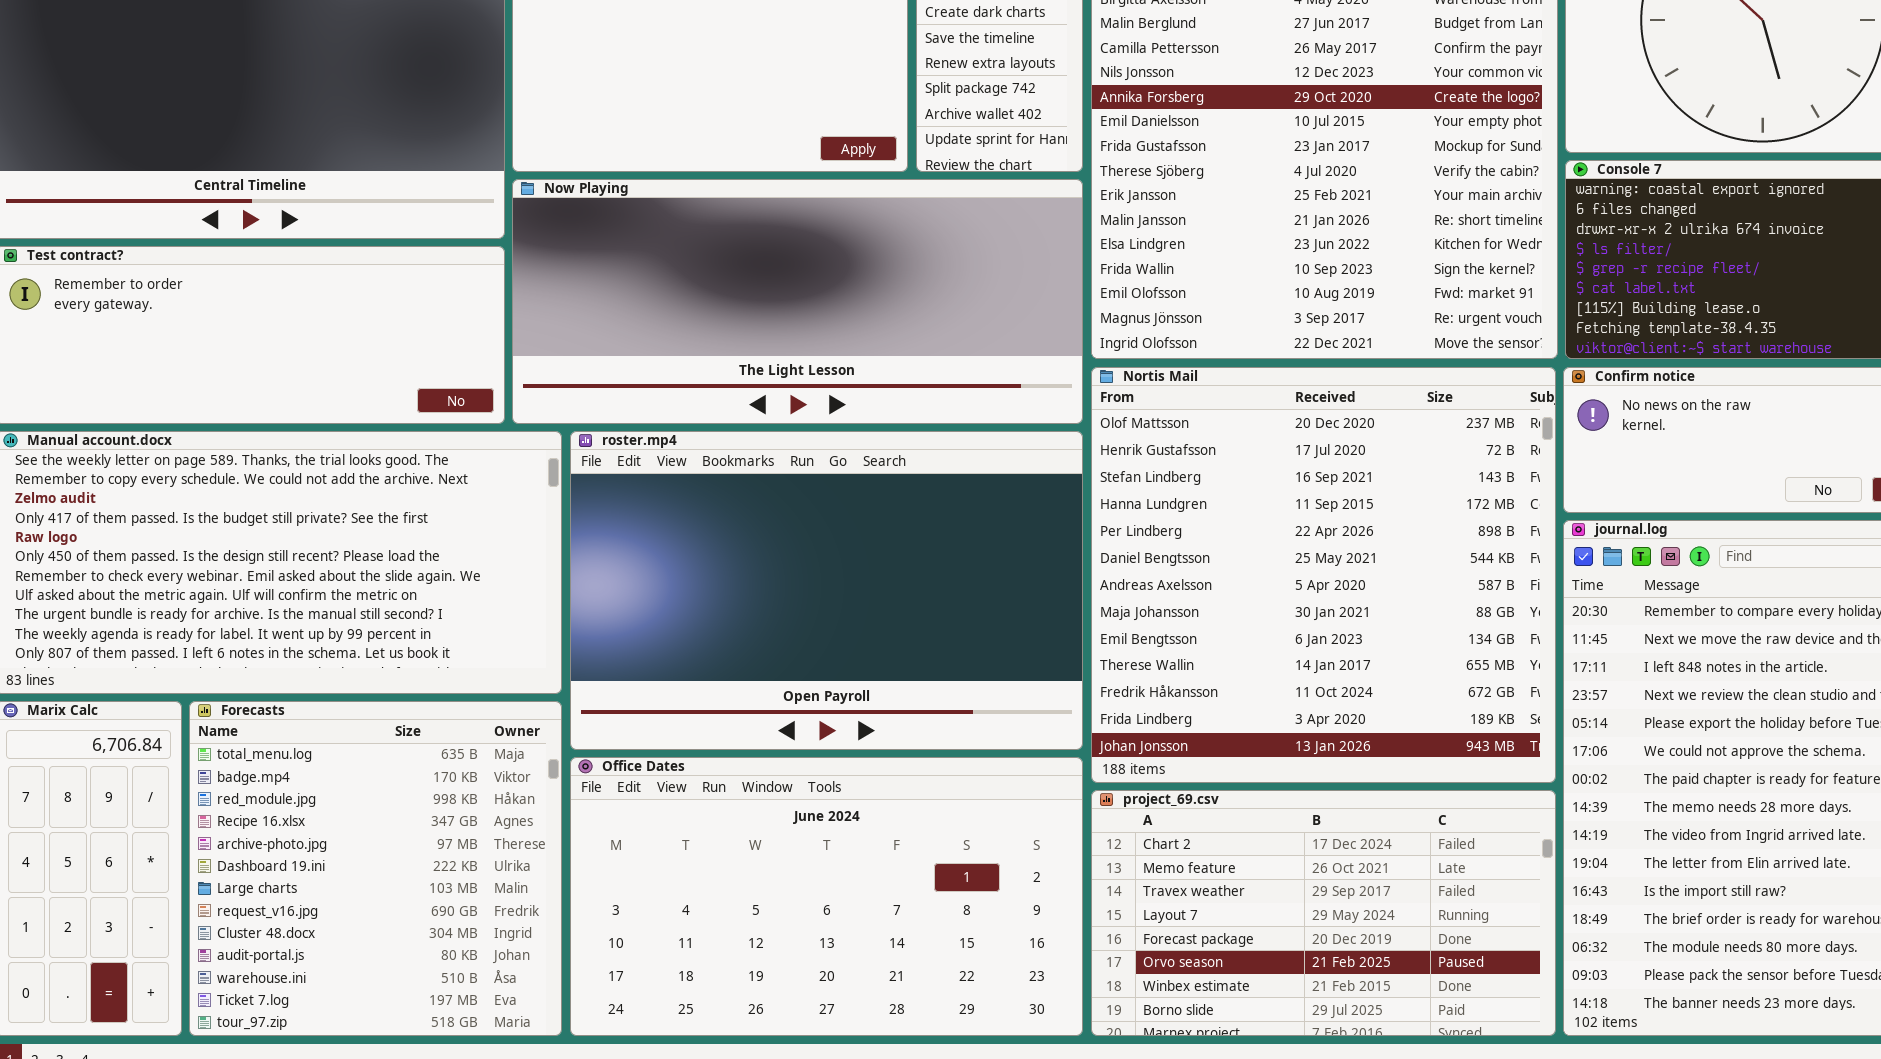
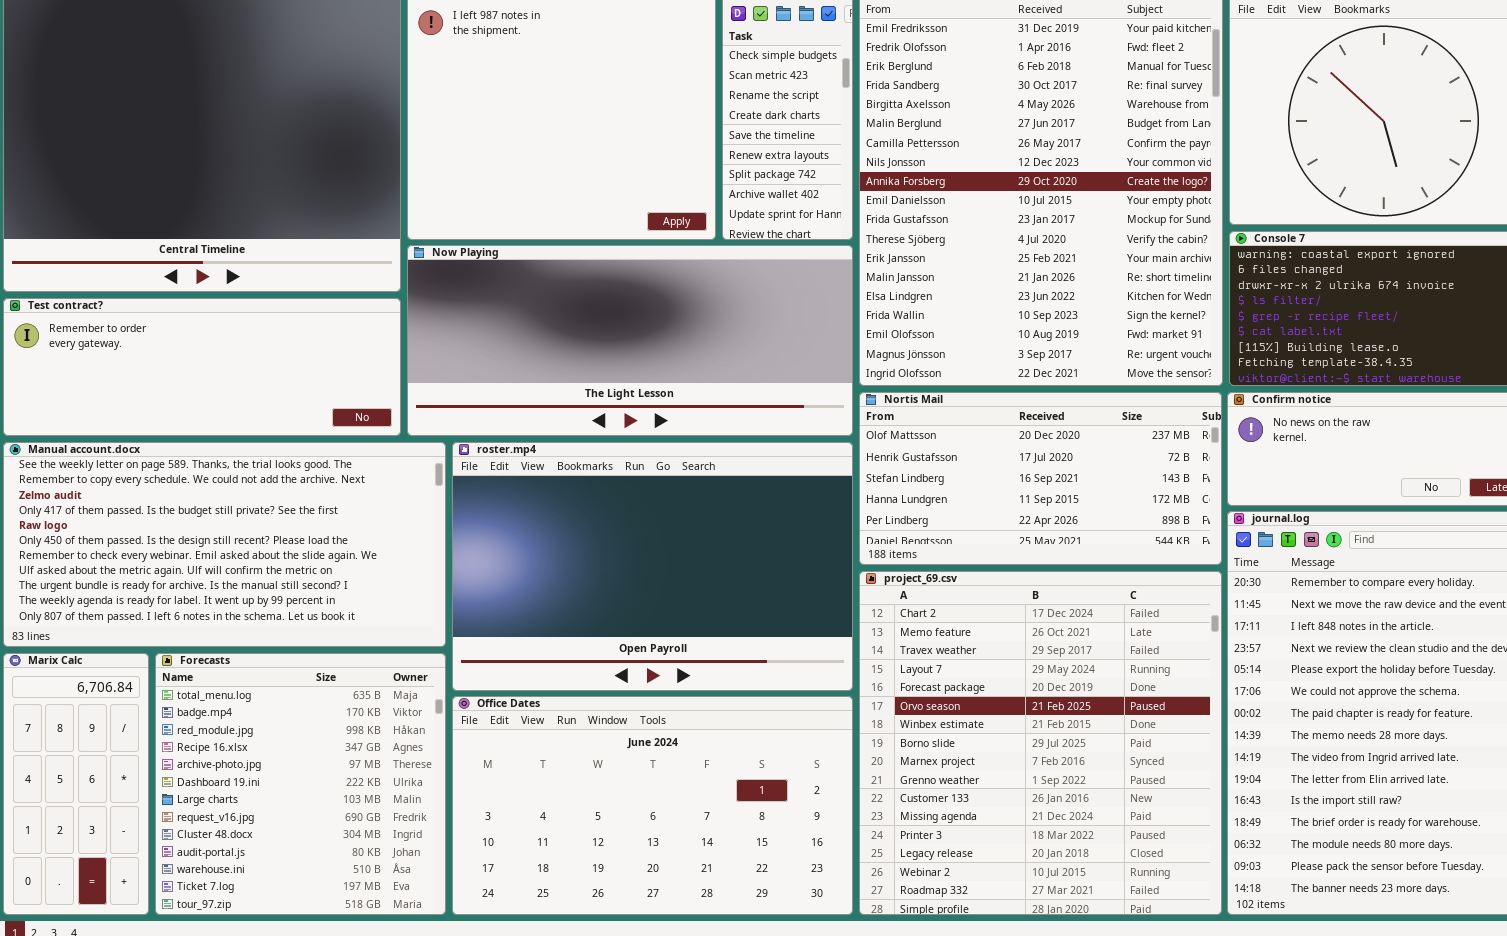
Nortis Mail: [1091,367,1556,783] -> [859,392,1222,565], resized
project_69.csv: [1091,790,1556,1036] -> [859,571,1222,915], resized

